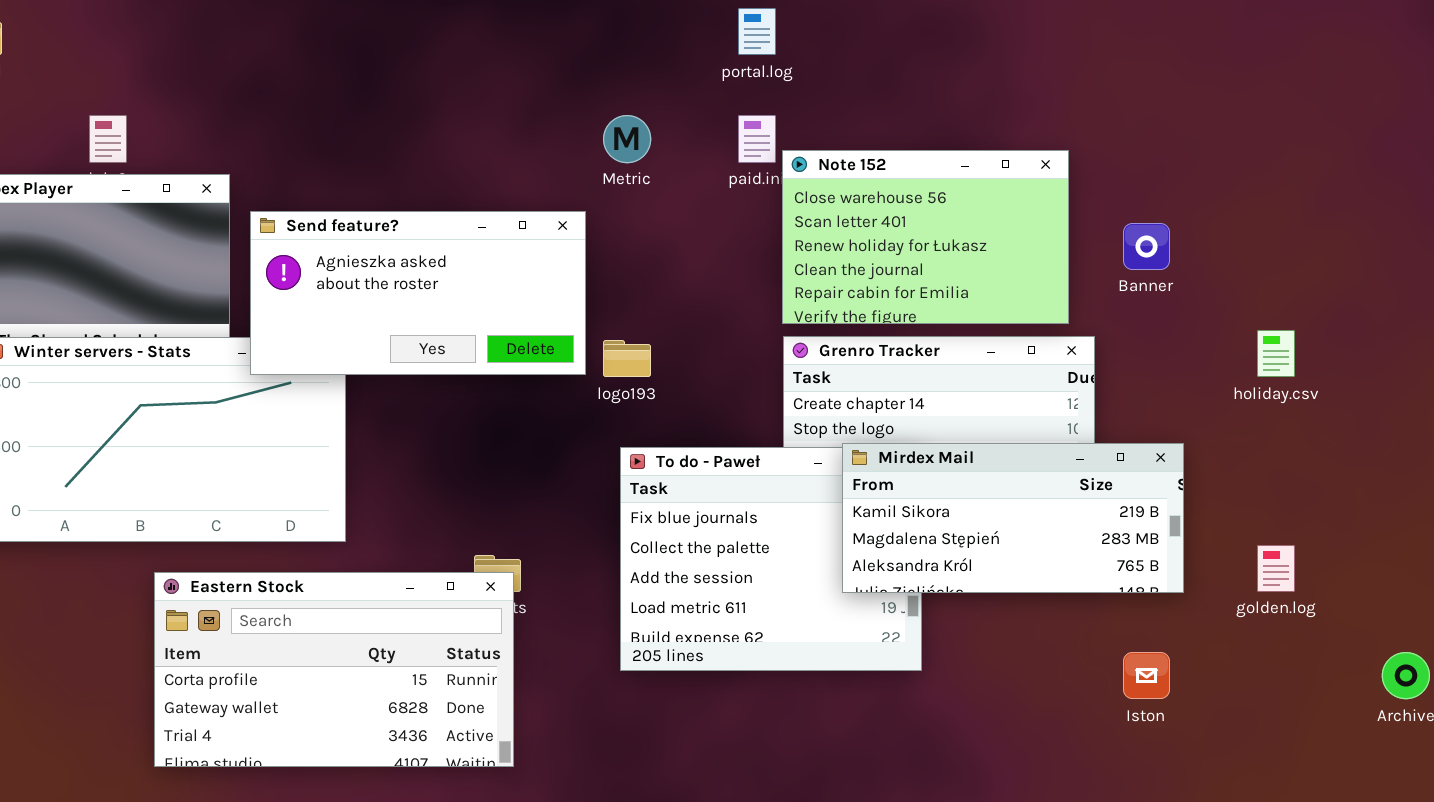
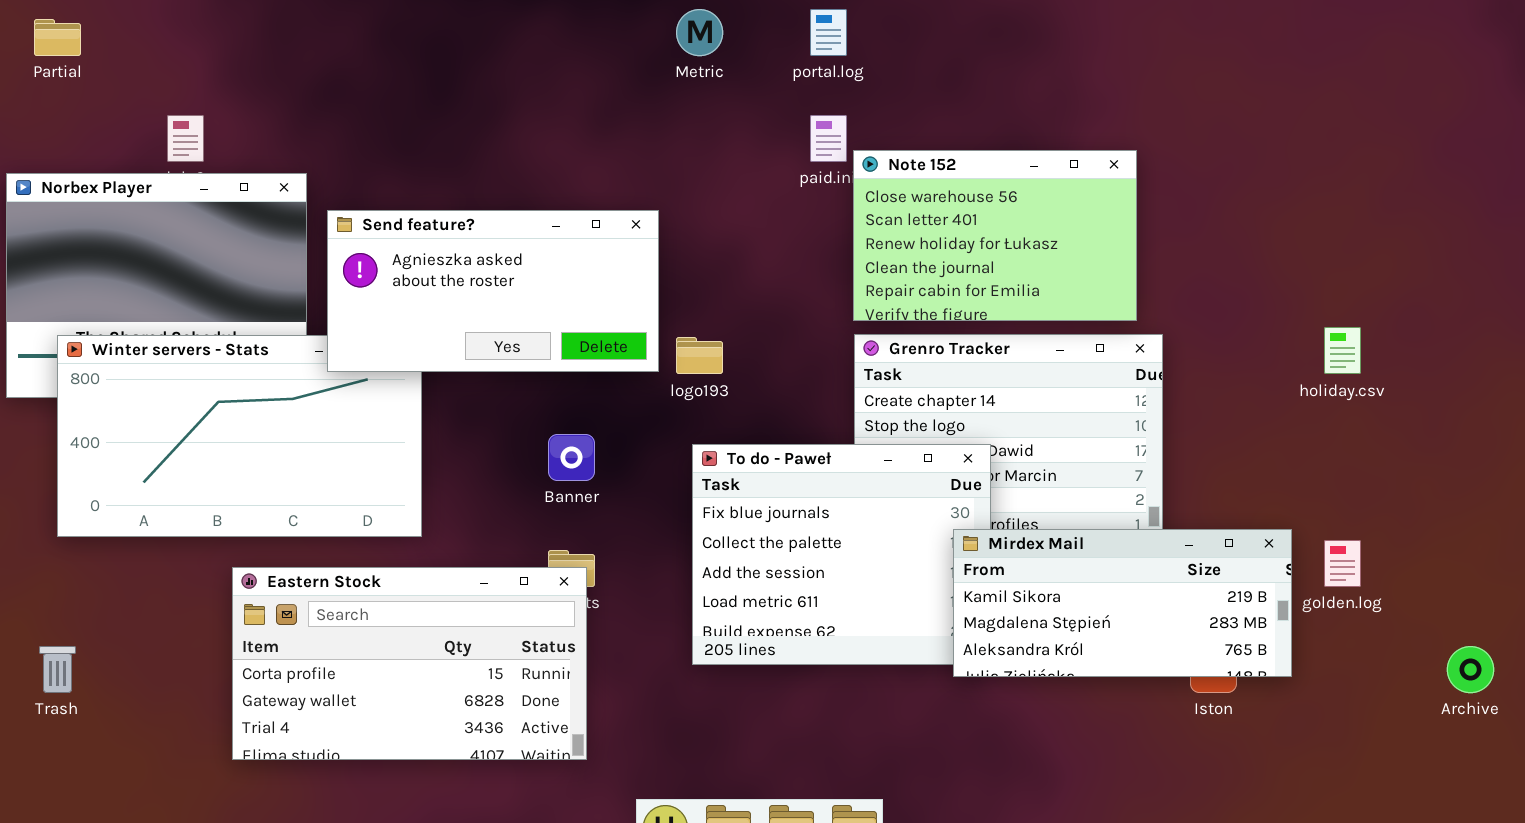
Metric: [603,115,651,163] -> [676,9,723,56], moved
Banner: [1123,223,1170,270] -> [548,434,595,481], moved
Mirdex Mail: [842,443,1184,593] -> [953,529,1292,677], moved

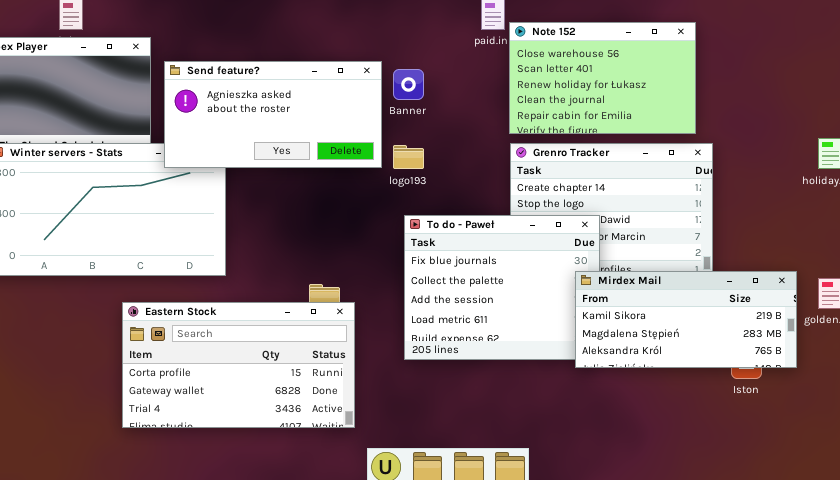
Banner: [548,434,595,481] -> [393,69,424,100], moved
Eastern Stock: [232,567,587,760] -> [122,302,355,428], moved

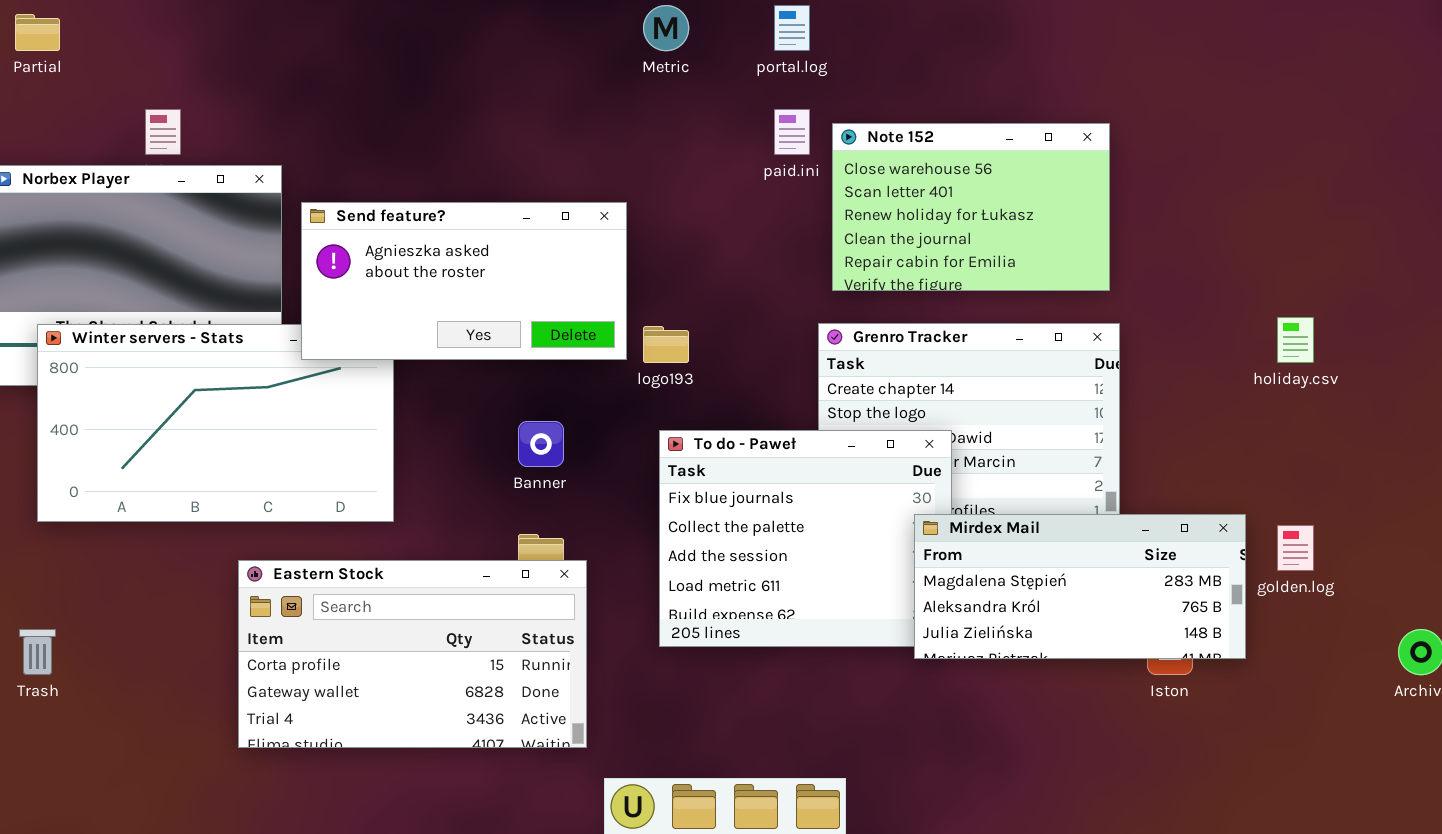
Note 152: [509,22,696,134] -> [832,123,1110,291], moved
Banner: [393,69,424,100] -> [518,421,564,467], moved
Mirdex Mail: [575,271,797,368] -> [914,514,1246,659], scrolled down 1 row

